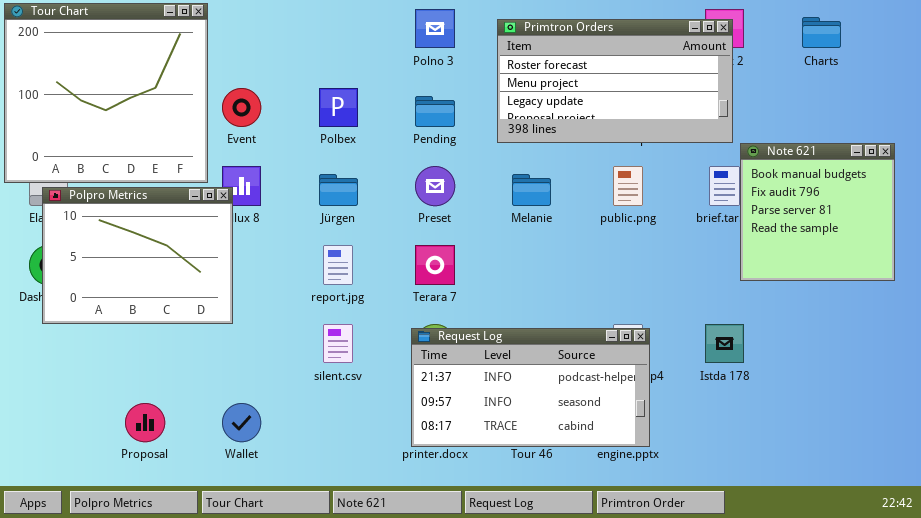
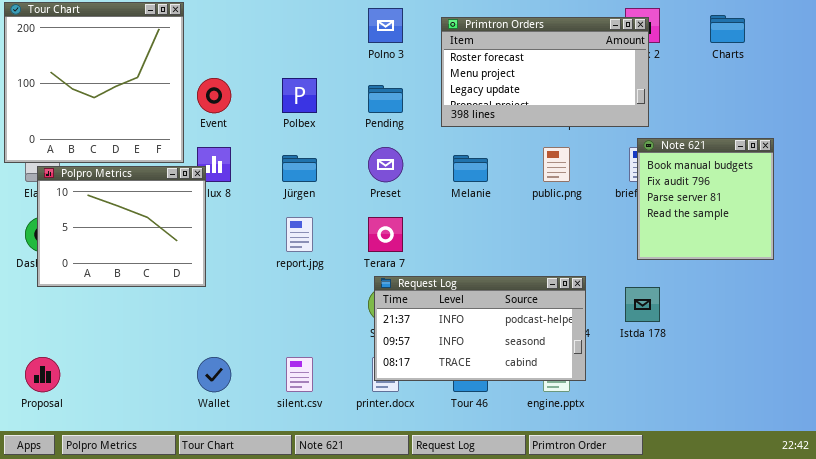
Note 621: [740,143,895,281] -> [637,138,774,260], moved
silent.csv: [323,324,353,363] -> [286,357,313,392], moved
Request Log: [411,328,650,447] -> [374,276,586,381], moved
Proposal: [125,403,165,442] -> [25,357,60,392], moved

